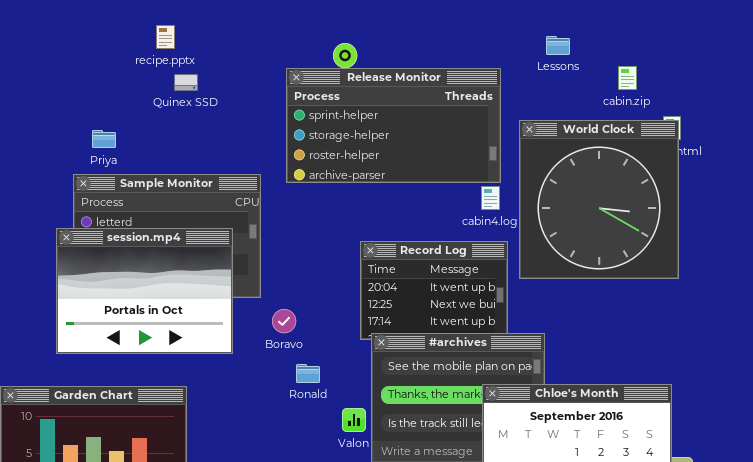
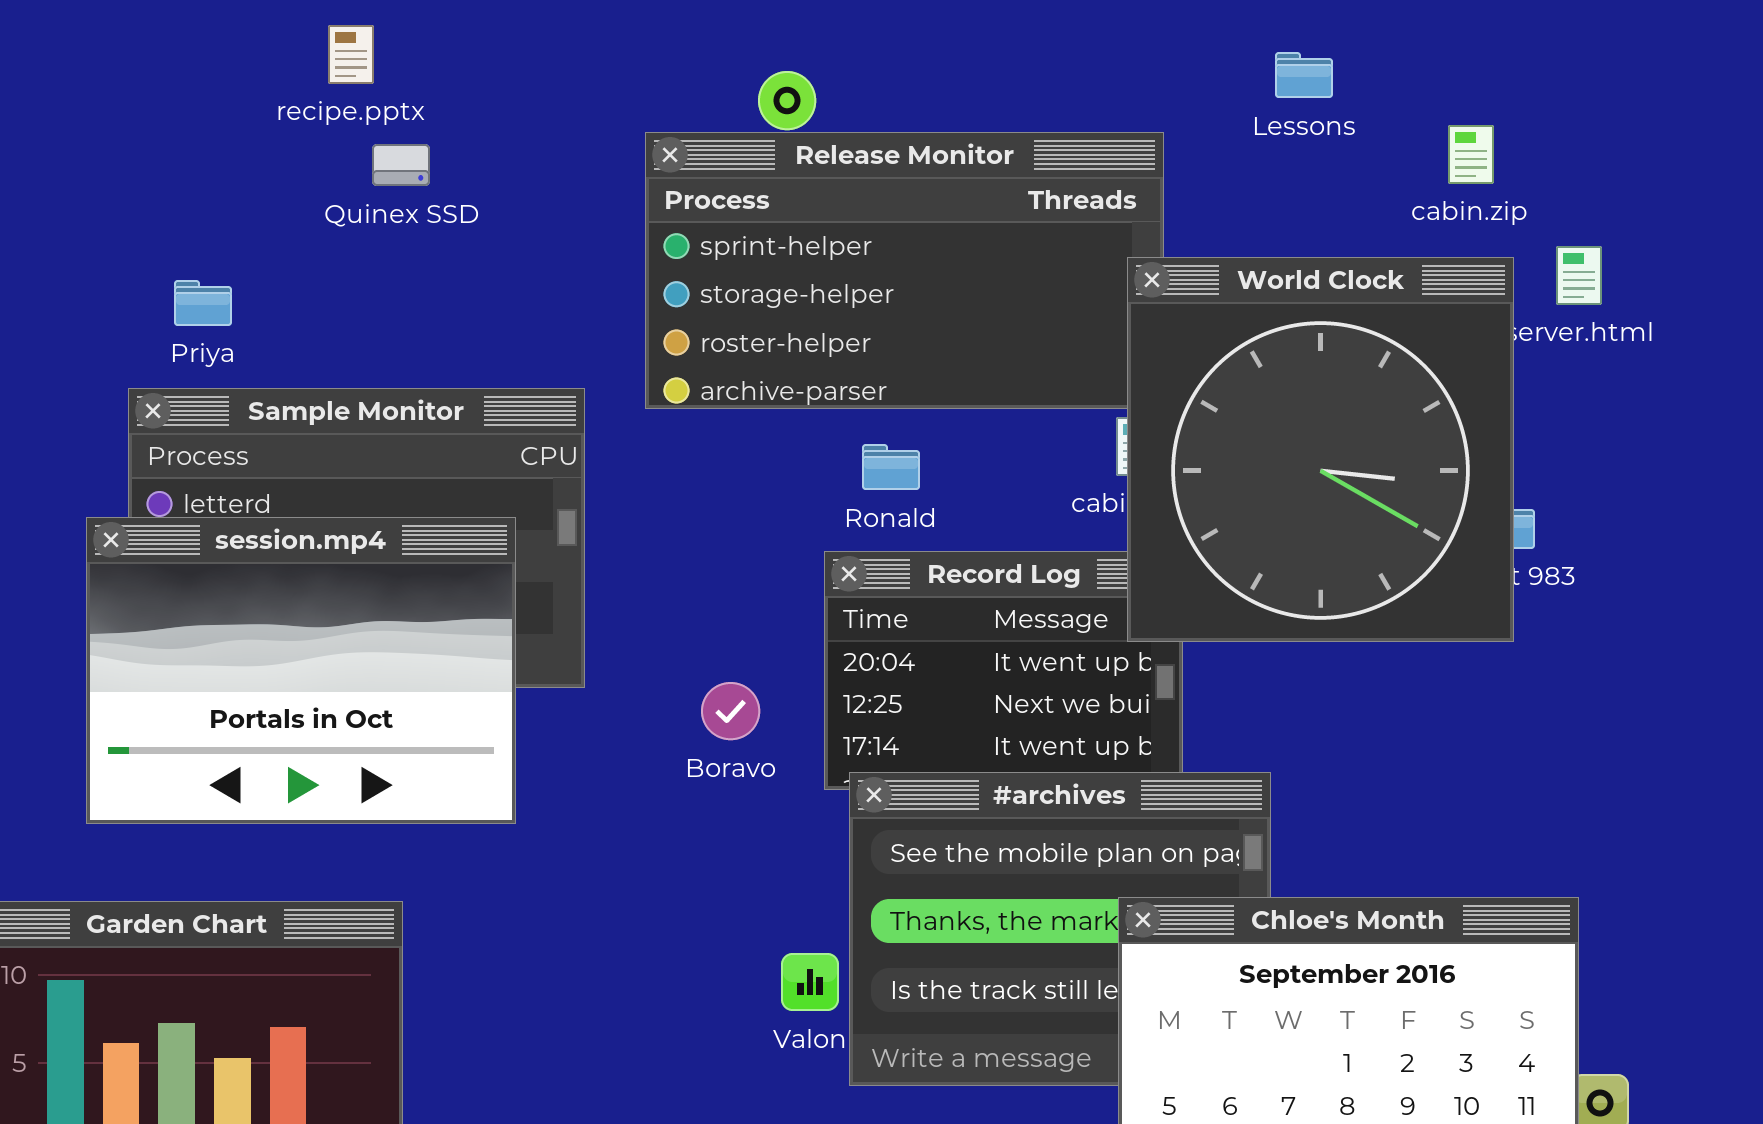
World Clock: [519,120,679,279] -> [1127,257,1514,642], moved
Boravo: [272,309,296,333] -> [701,682,760,740], moved
Ronald: [296,364,320,383] -> [862,444,920,490], moved

